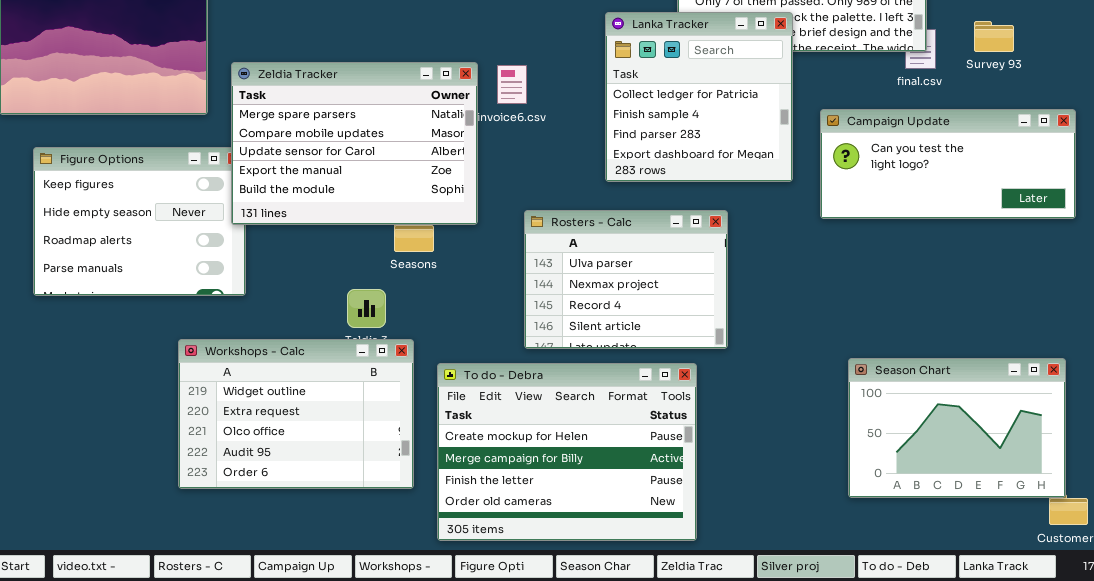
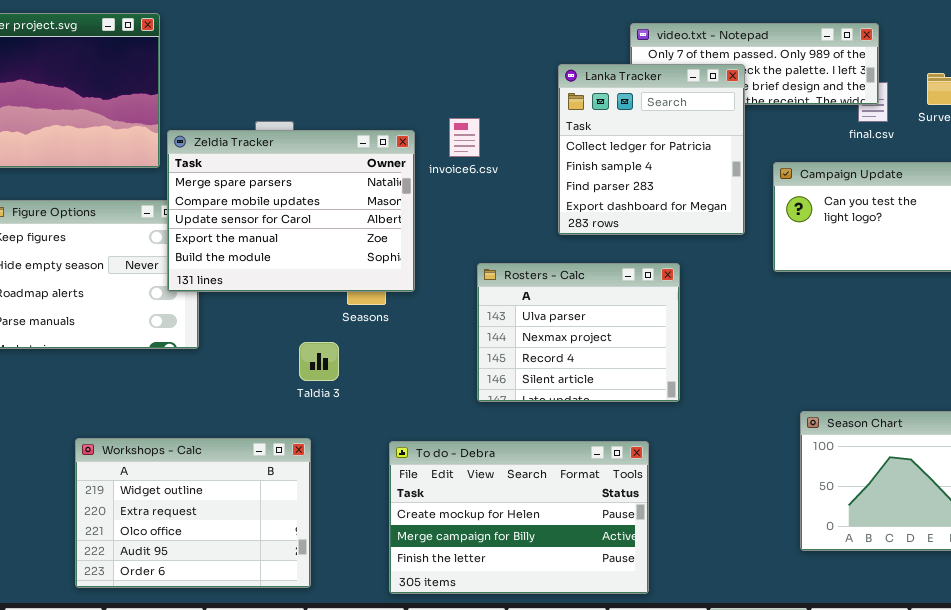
Zeldia Tracker: [231,62,478,225] -> [167,130,415,292], moved
Workshops - Calc: [178,339,414,489] -> [75,438,311,588], moved
To do - Debra: [437,363,697,541] -> [389,441,649,594], resized

